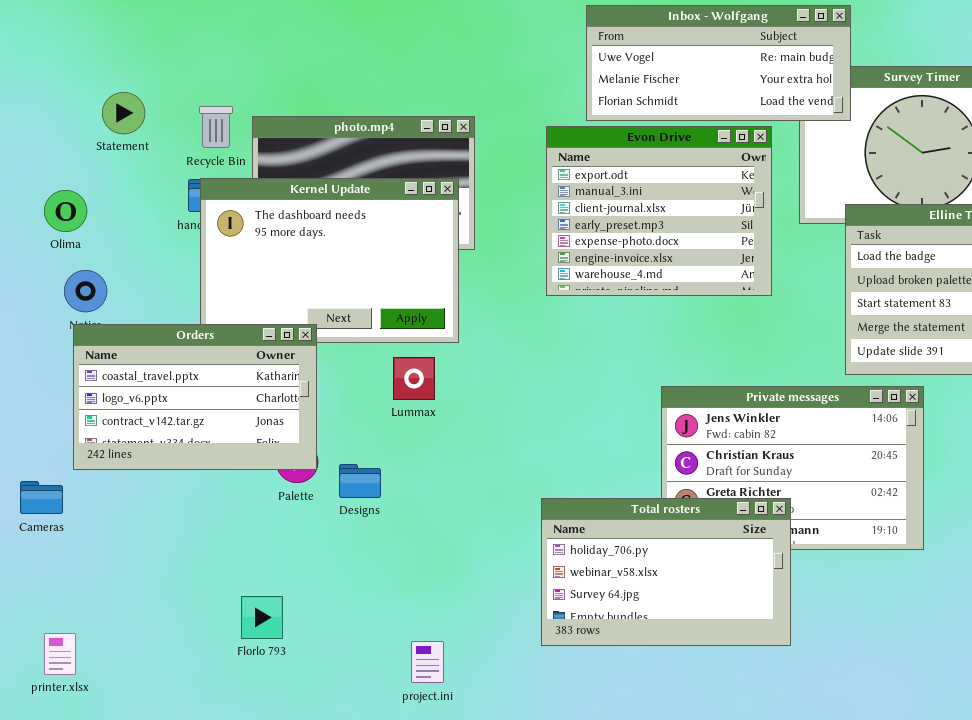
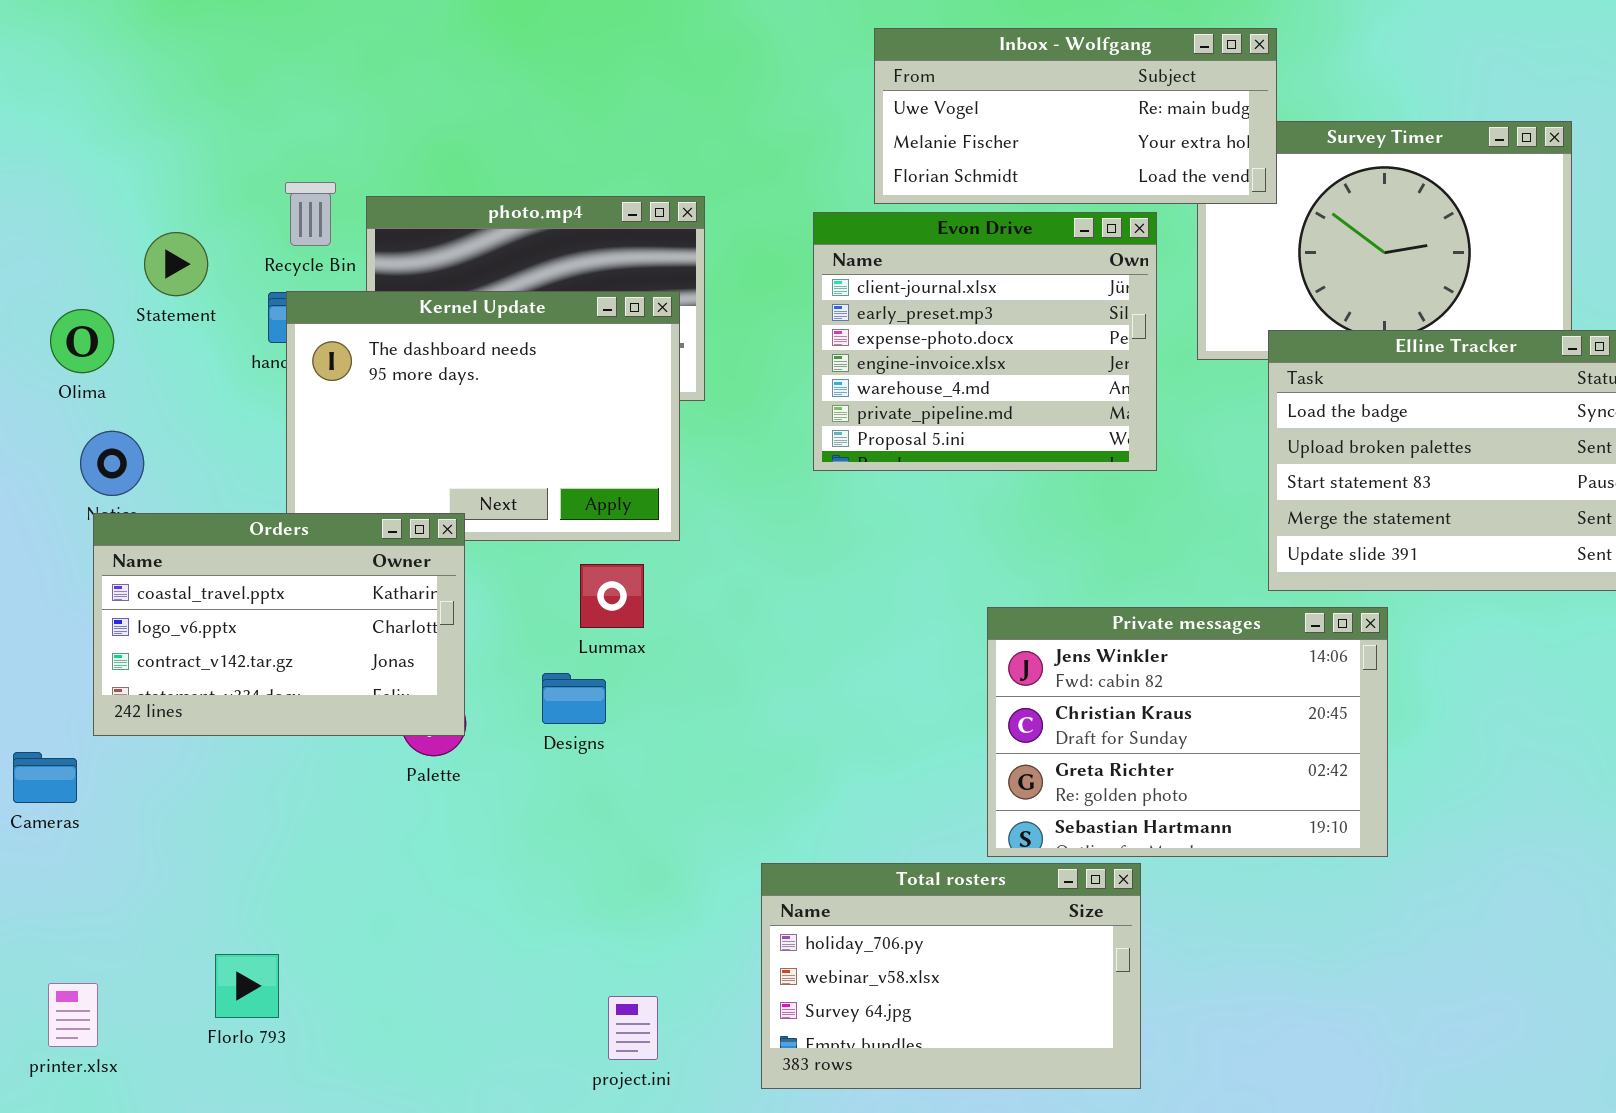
Statement: [102,92,145,134] -> [144,232,208,296], moved
Evon Drive: [546,126,772,296] -> [813,212,1157,471], scrolled down 2 rows
Designs: [339,464,381,498] -> [542,673,606,724], moved
Total rosters: [541,498,791,646] -> [761,863,1141,1089], moved
Florlo 793: [241,596,283,639] -> [215,954,279,1018], moved

